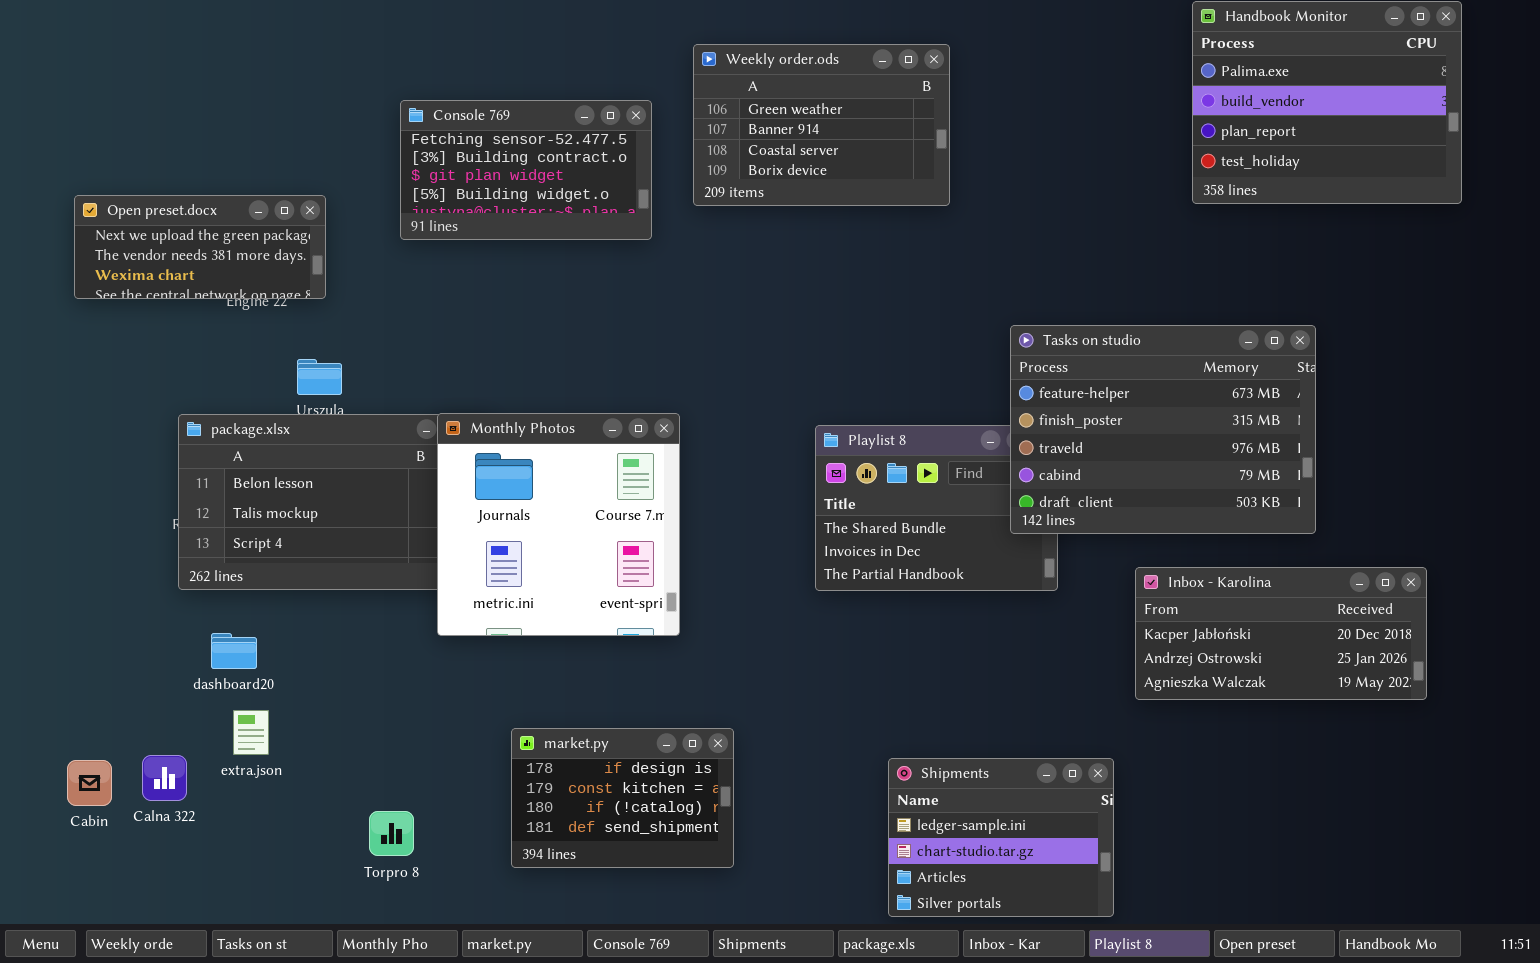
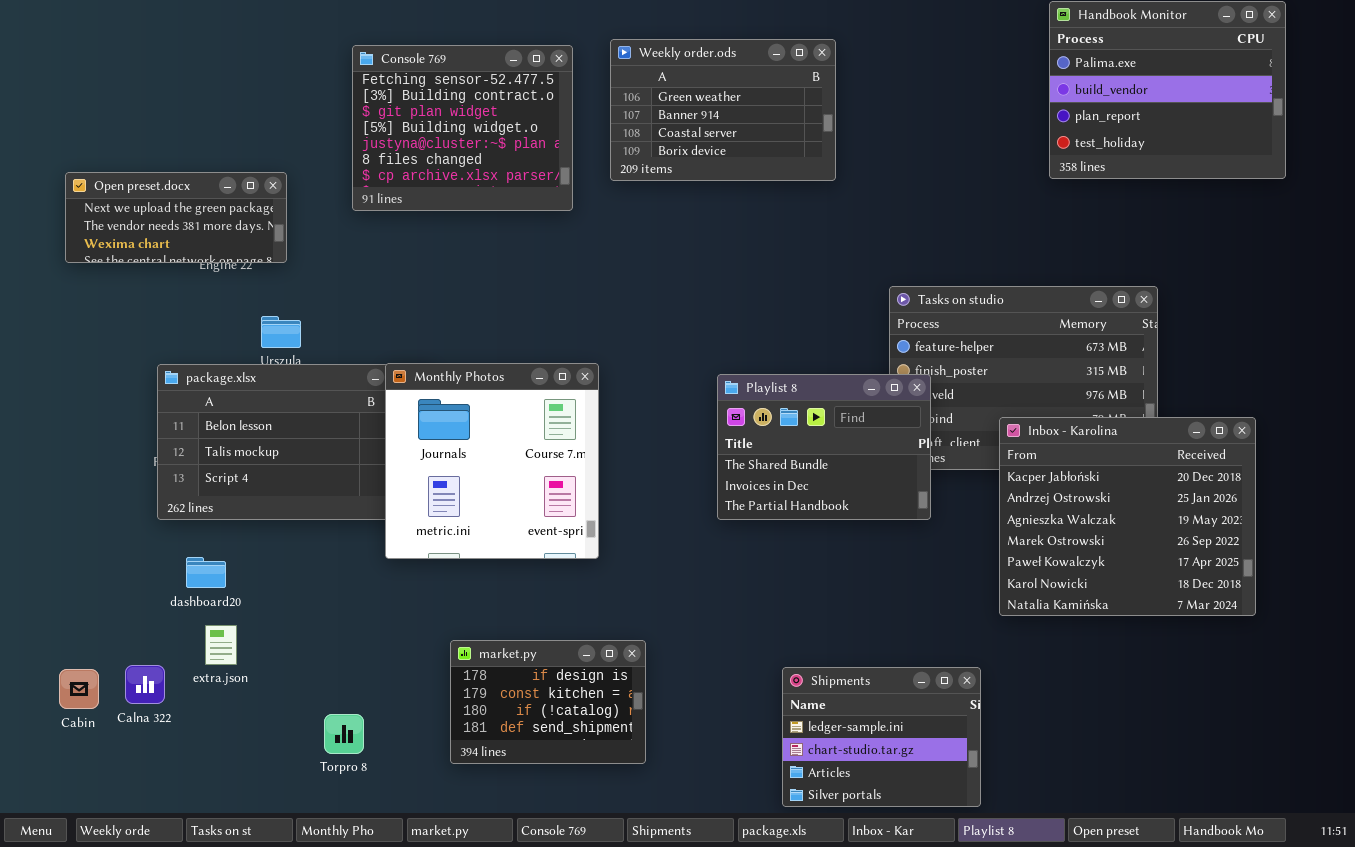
Console 769: [400,100,652,240] -> [352,45,573,211], resized
Playlist 8: [815,425,1058,591] -> [717,374,931,520], raised
Inbox - Karolina: [1135,567,1427,700] -> [999,417,1256,616], resized

